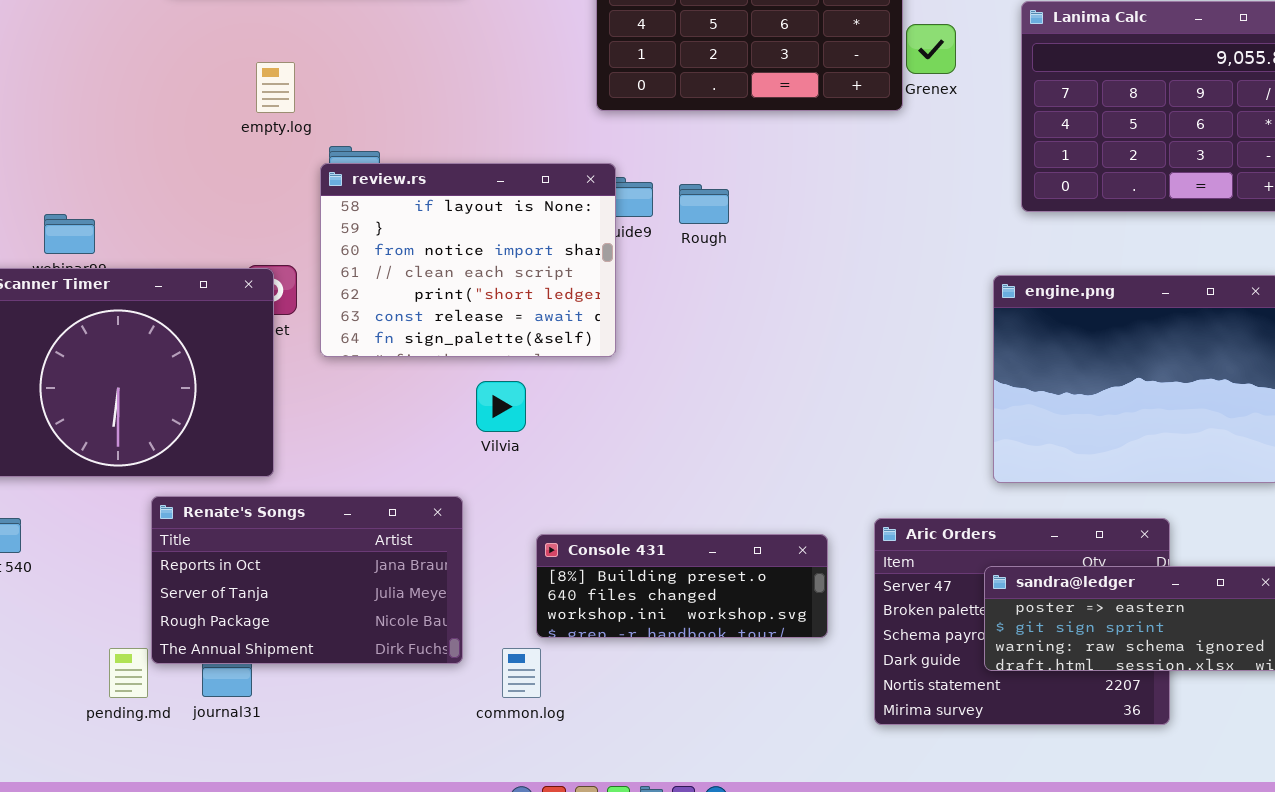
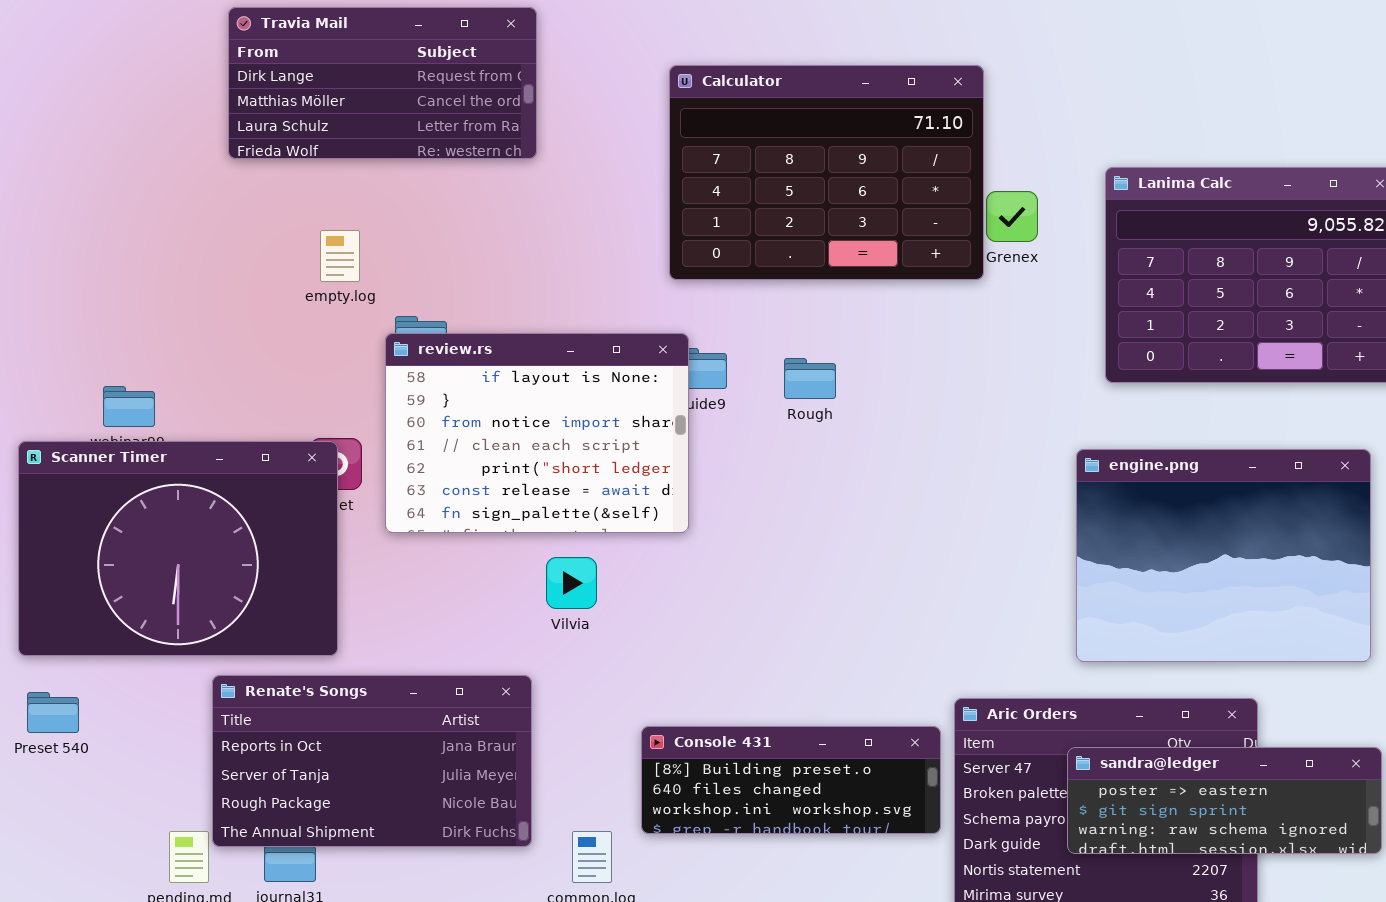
Rough: [679,184,729,224] -> [784,358,836,399], moved
Console 431: [536,534,828,638] -> [641,726,941,834], moved

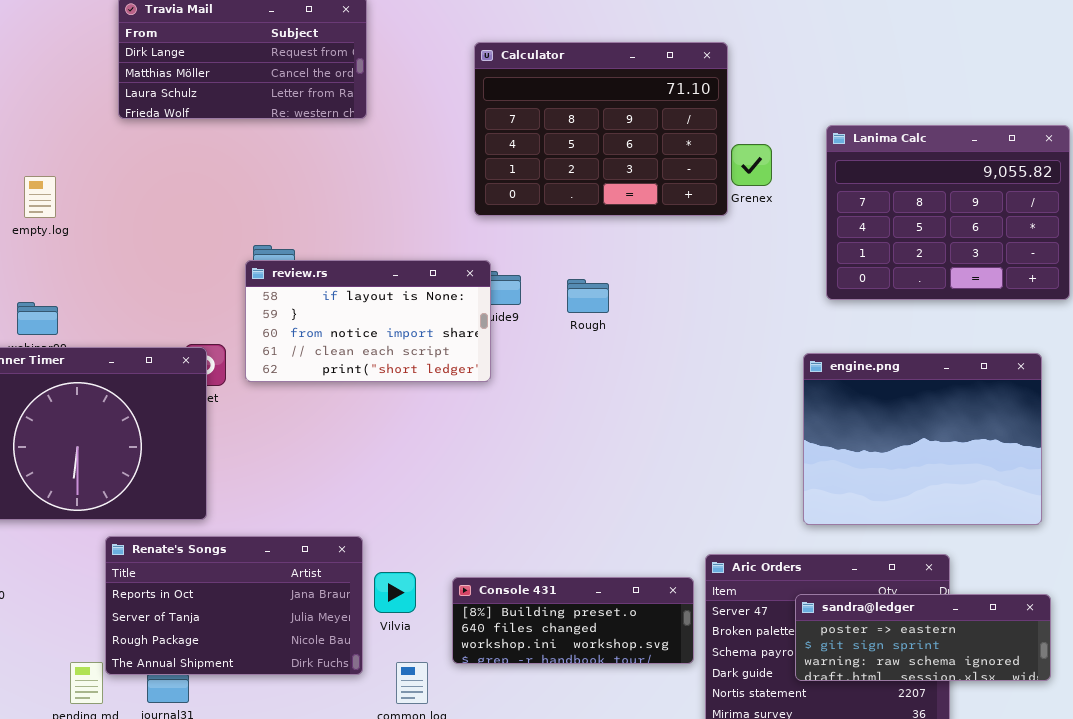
empty.log: [320,230,360,282] -> [24,176,56,218], moved
review.rs: [385,333,689,533] -> [245,260,491,382], resized
Vilvia: [546,557,597,609] -> [374,572,416,613], moved

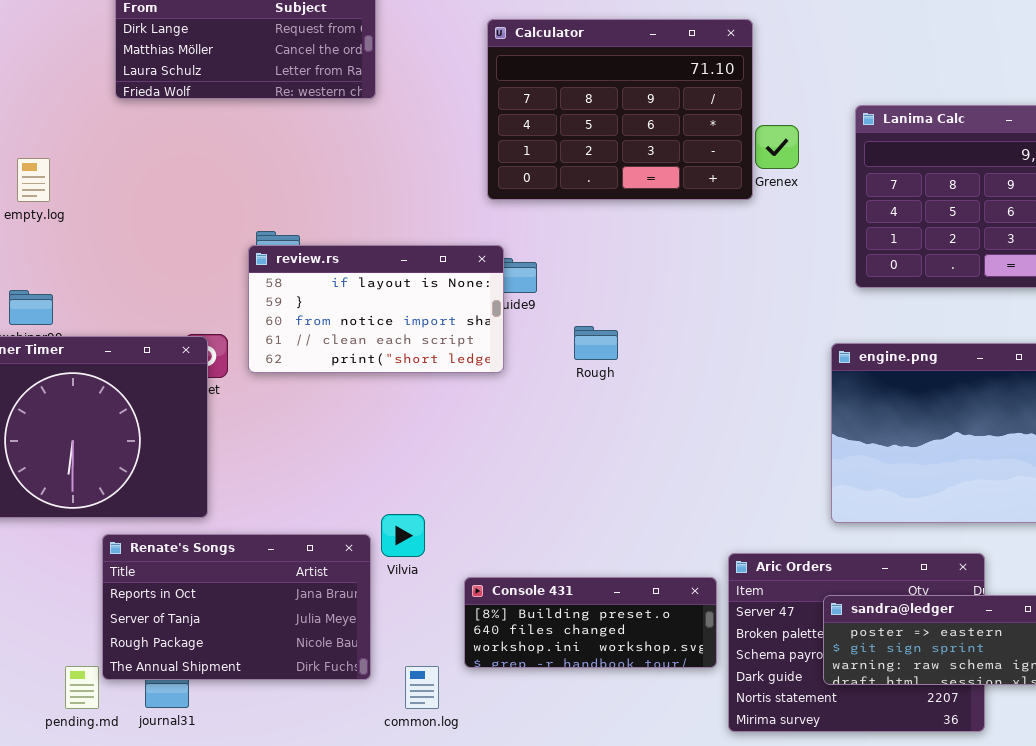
Rough: [567,279,609,313] -> [574,326,618,360], moved
Vilvia: [374,572,416,613] -> [381,514,425,557], moved

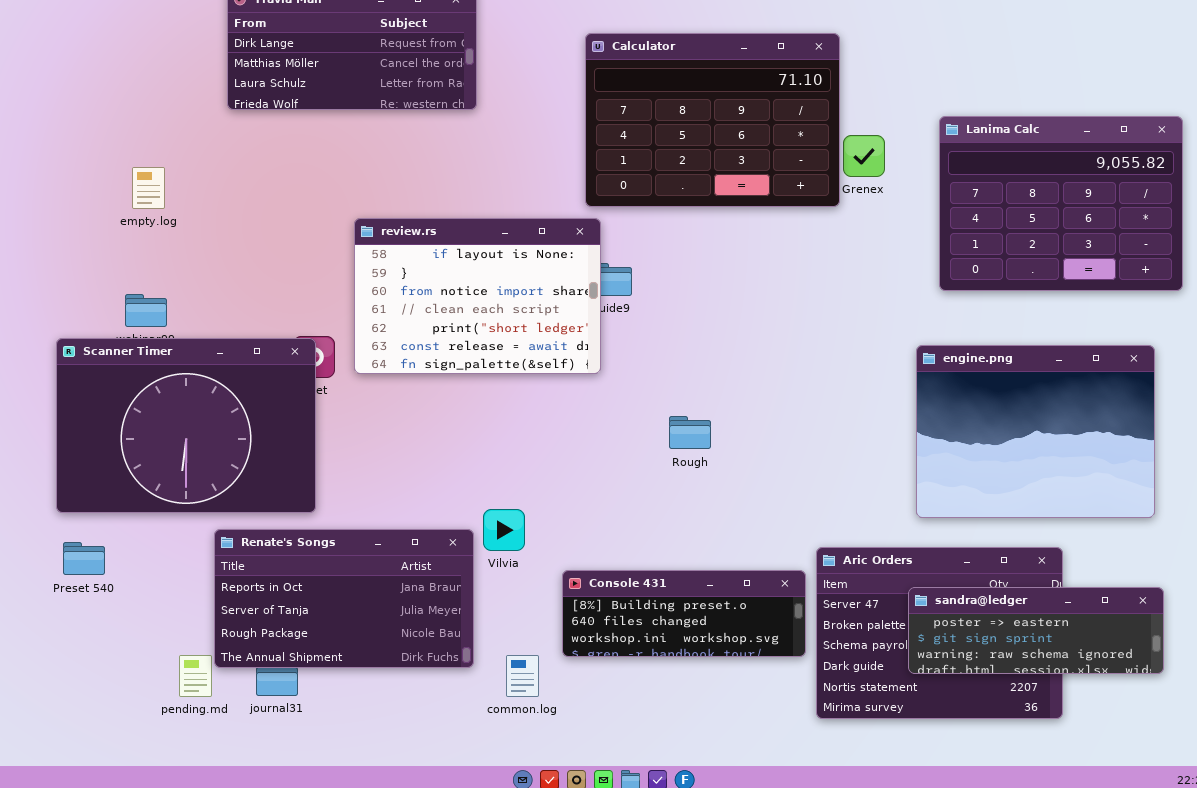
review.rs: [248,245,504,373] -> [354,218,601,374], resized
Rough: [574,326,618,360] -> [669,416,711,449], moved

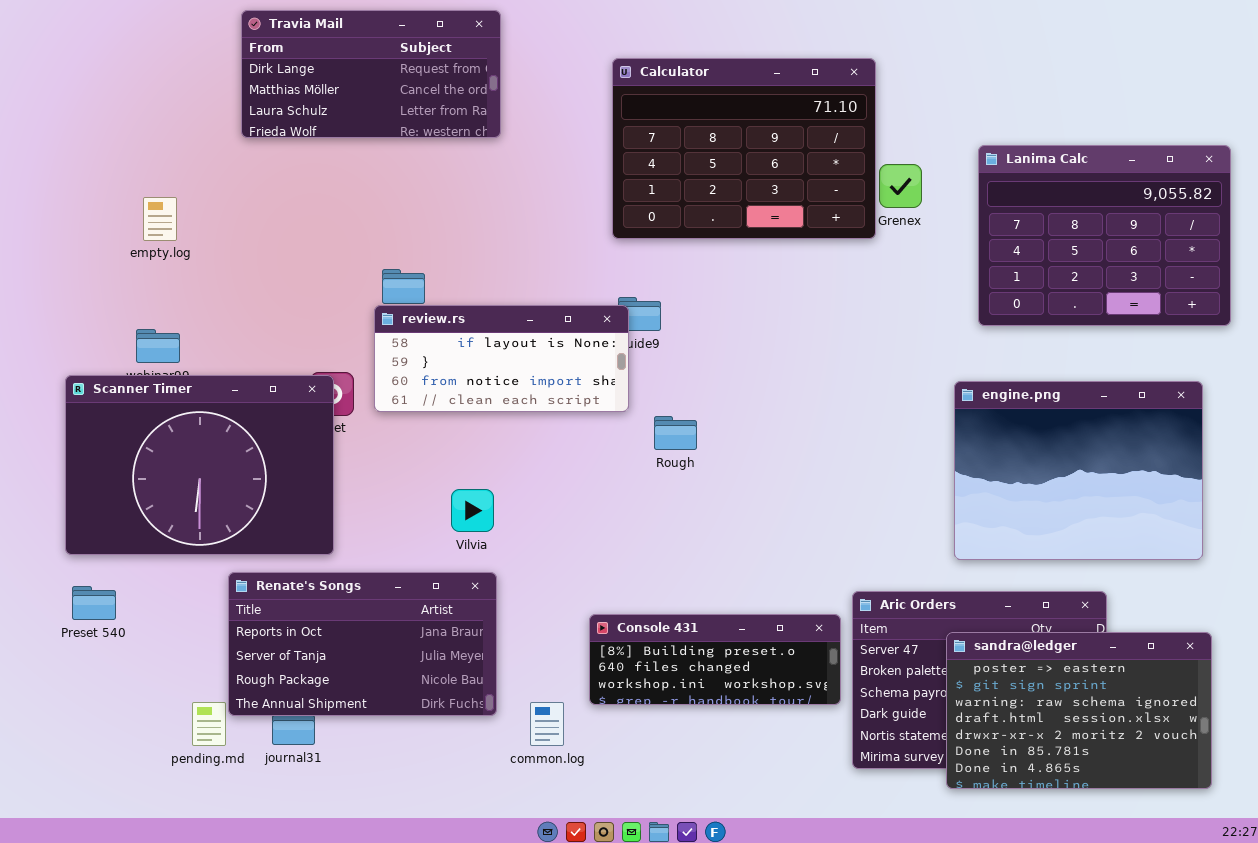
review.rs: [354,218,601,374] -> [374,305,629,412], resized
Rough: [669,416,711,449] -> [654,416,697,450], moved
Vilvia: [483,509,525,551] -> [451,489,494,532], moved
sandra@ledger: [908,587,1164,674] -> [946,632,1212,789], resized

